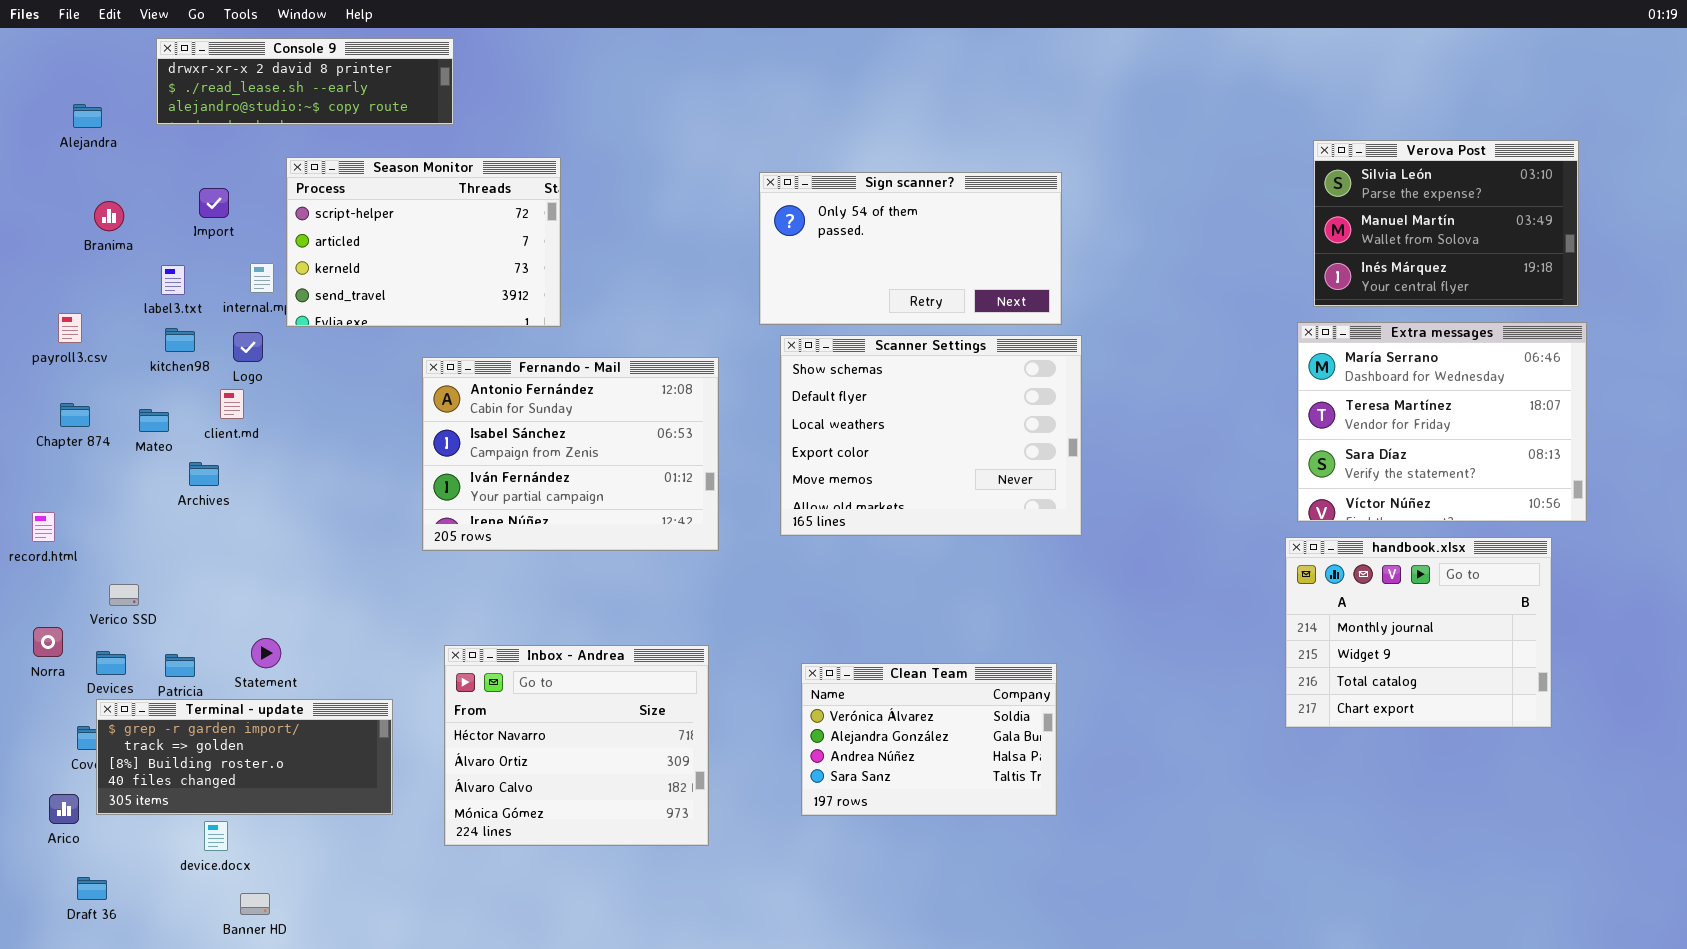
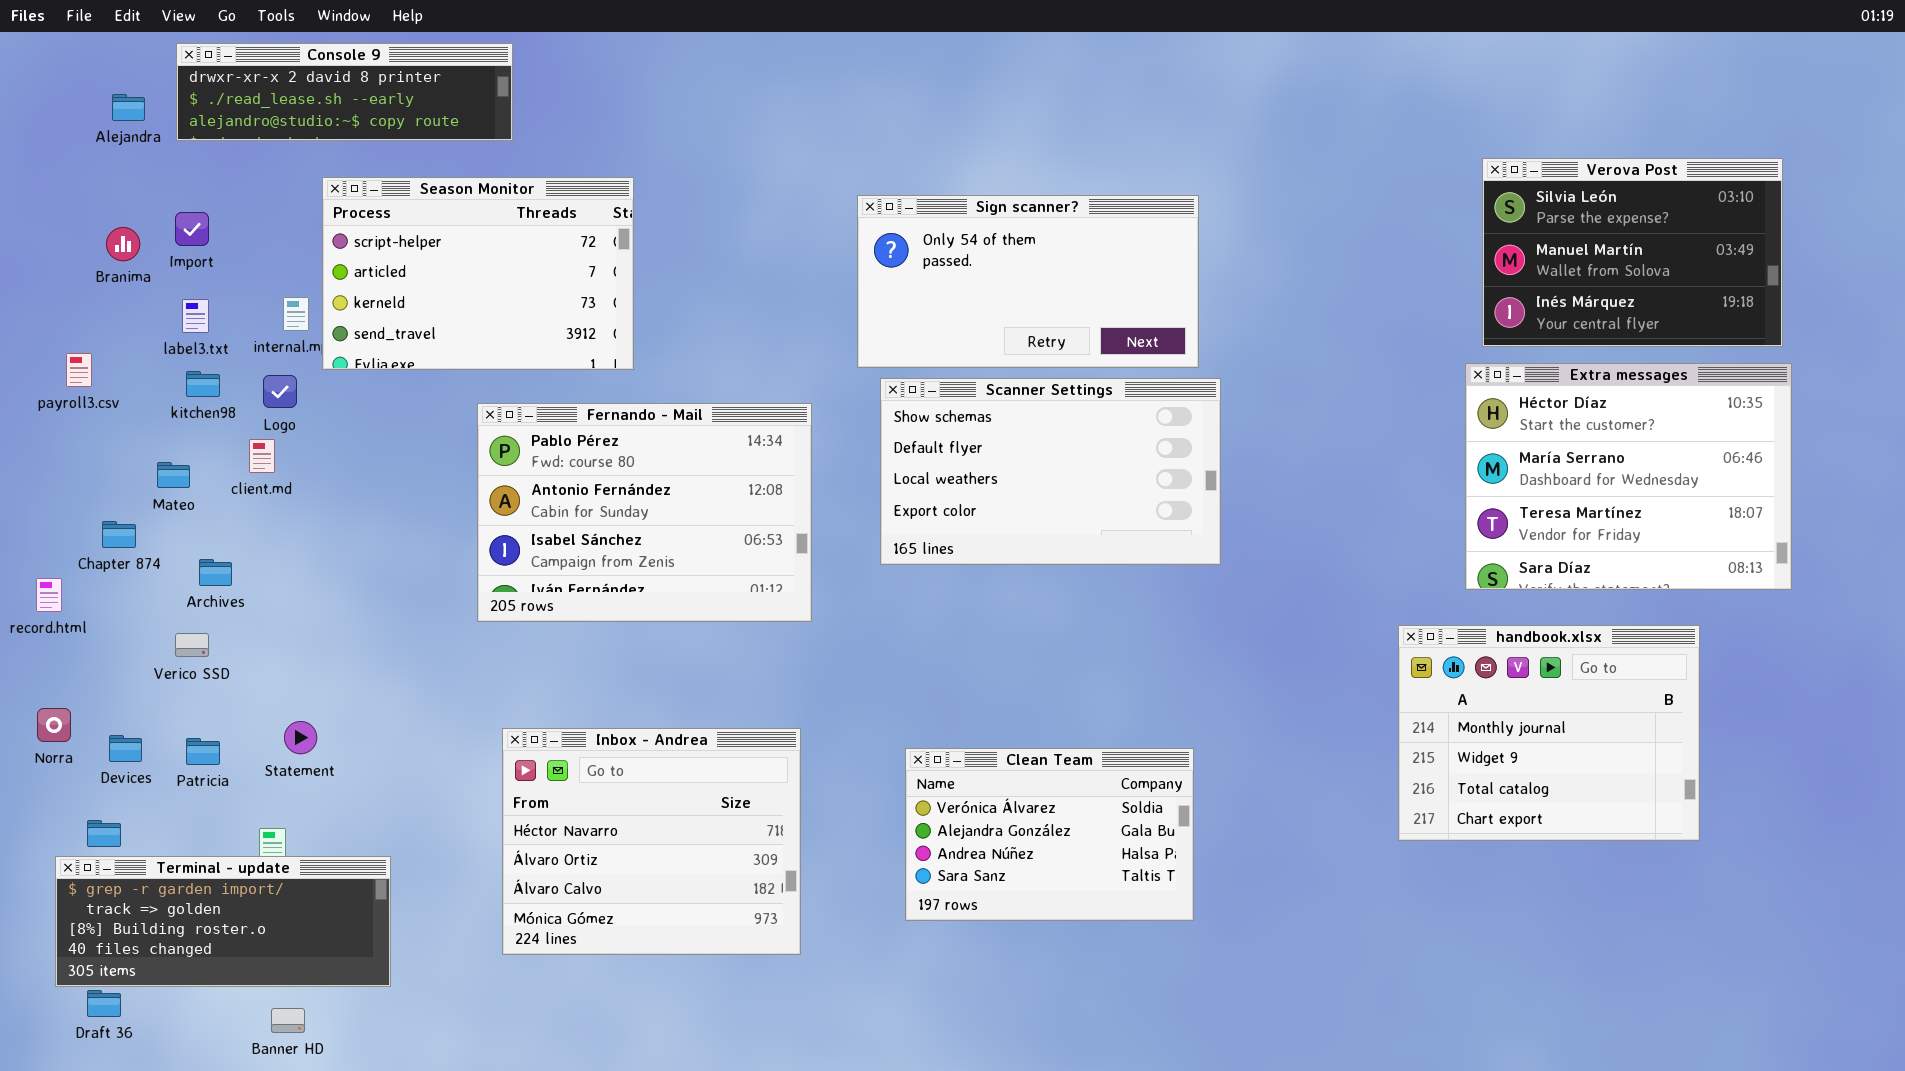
Alejandra: [73,104,102,128] -> [112,94,145,121], moved
Import: [199,188,229,218] -> [175,212,209,246], moved
Extra messages: [1297,322,1587,522] -> [1465,363,1792,590], scrolled up 1 row
Scanner Settings: [780,335,1082,536] -> [880,378,1221,565], resized
Fernando - Mail: [422,357,719,551] -> [477,403,812,622], scrolled up 1 row
Chapter 874: [60,403,90,427] -> [102,521,136,548], moved
Archives: [189,462,219,486] -> [199,559,232,586], moved
handbook.xlsx: [1285,537,1552,728] -> [1398,625,1700,841], moved
Verico SSD: [109,584,139,606] -> [175,633,209,657], moved
Terminal - update: [96,699,393,815] -> [55,856,391,987], moved

